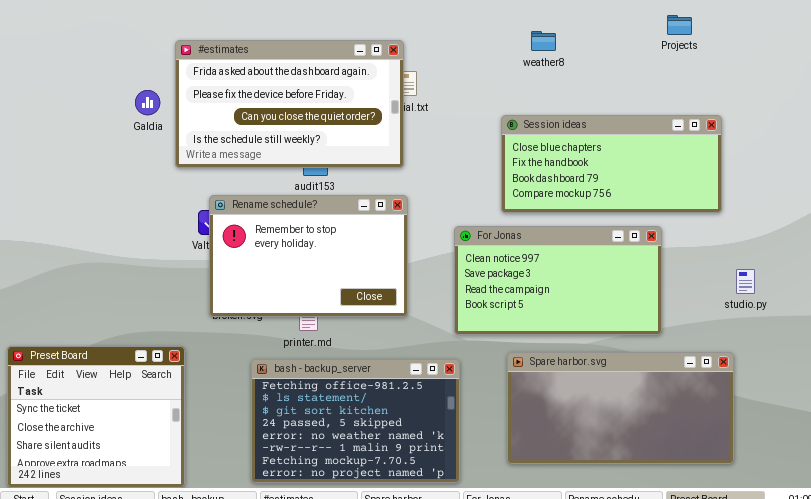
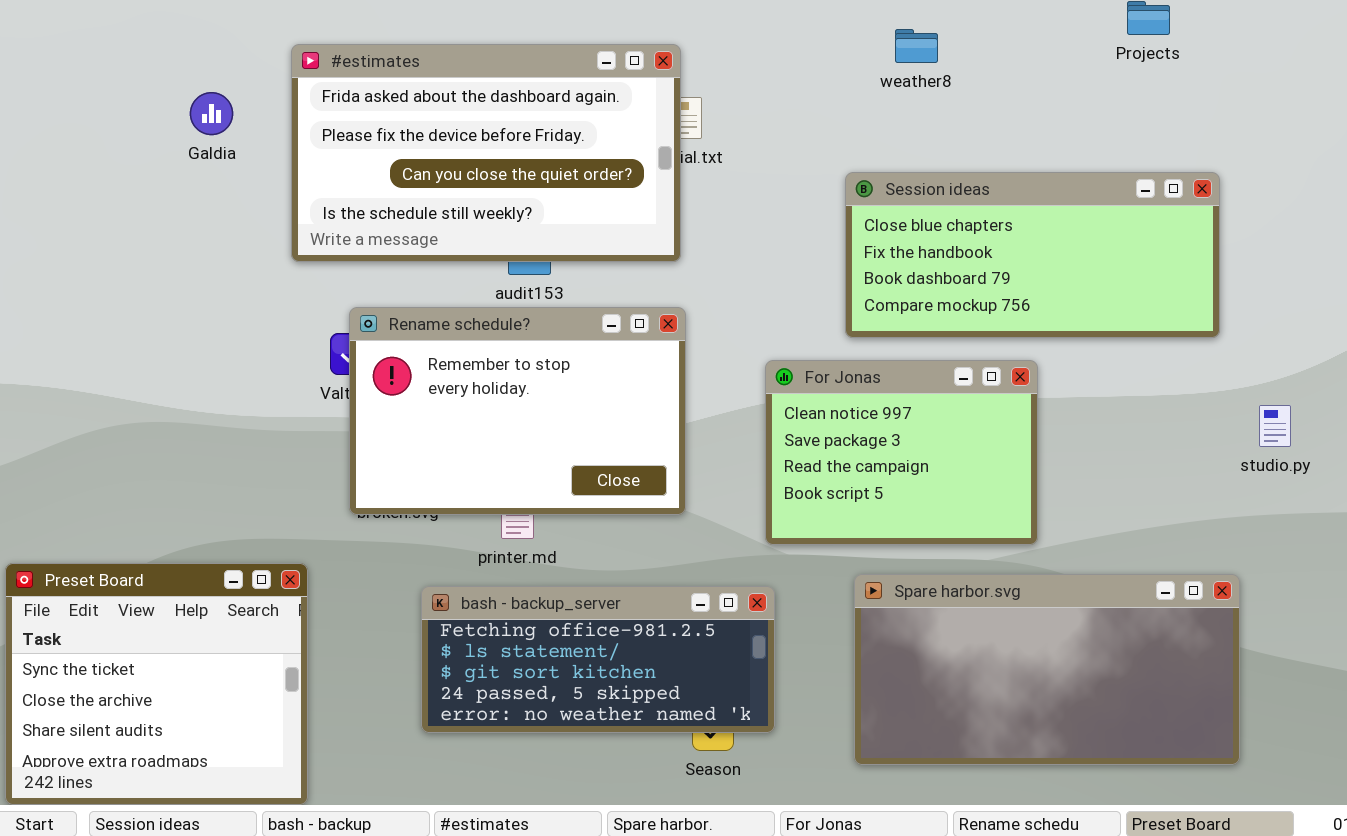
Galdia: [135,90,160,115] -> [190,92,233,135], moved
For Jonas: [454,226,662,335] -> [765,360,1038,545], resized
studio.py: [736,269,755,294] -> [1259,405,1291,447], moved
bash - backup_server: [251,359,460,483] -> [421,586,775,733], resized

